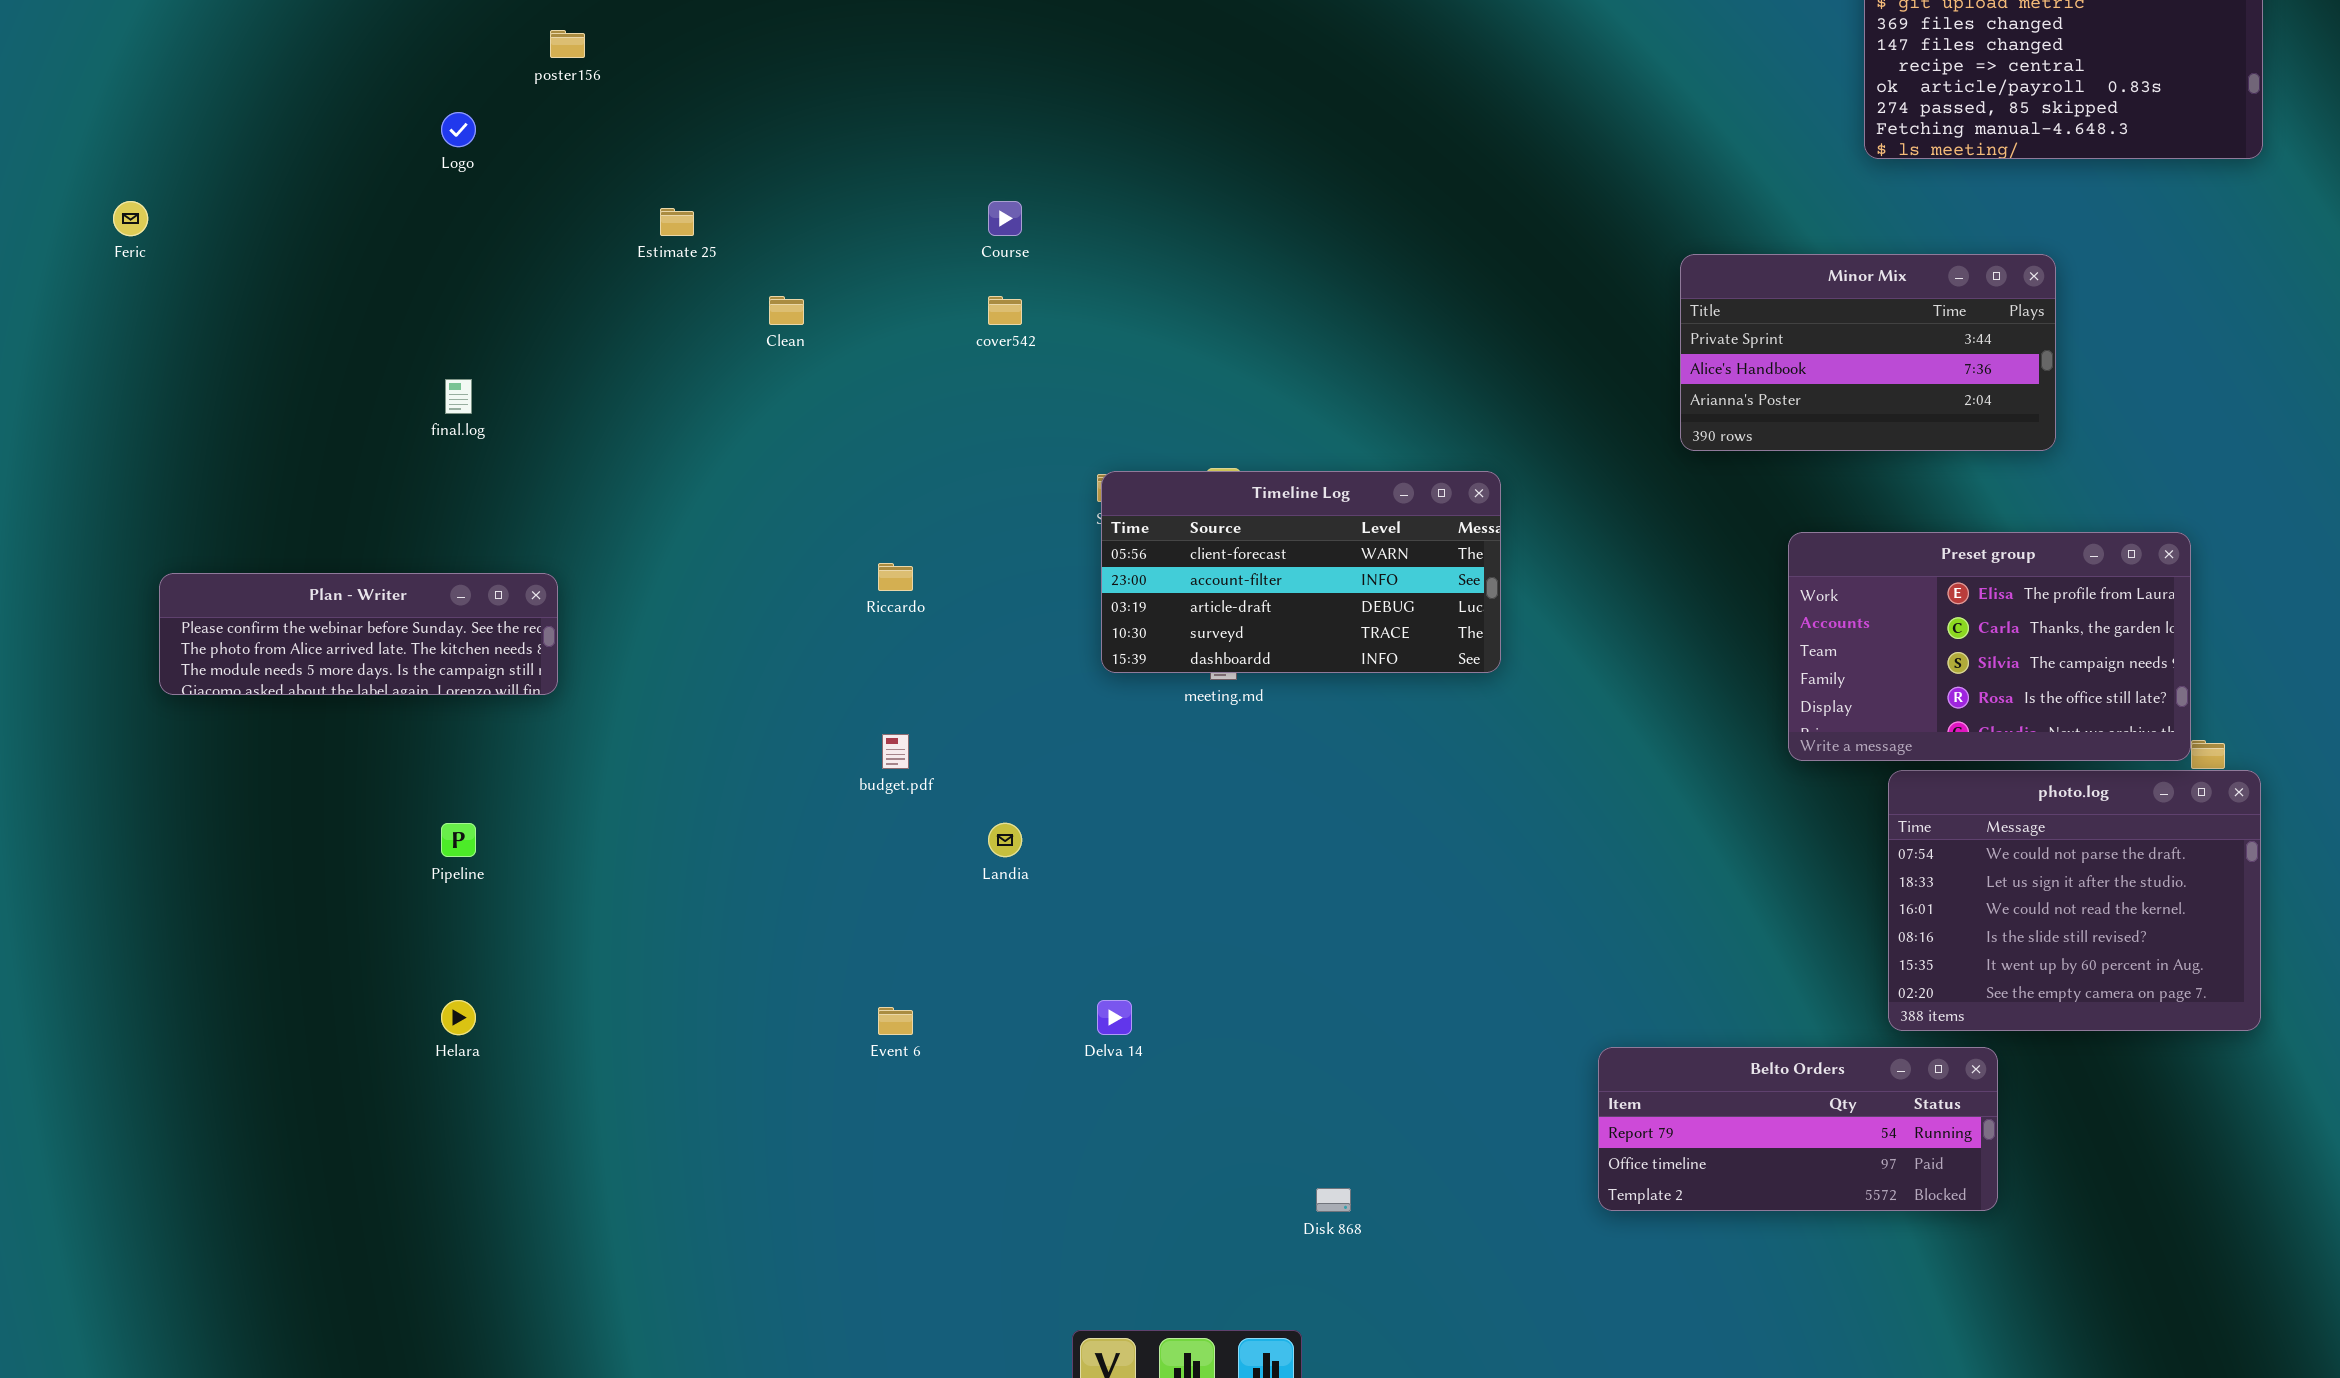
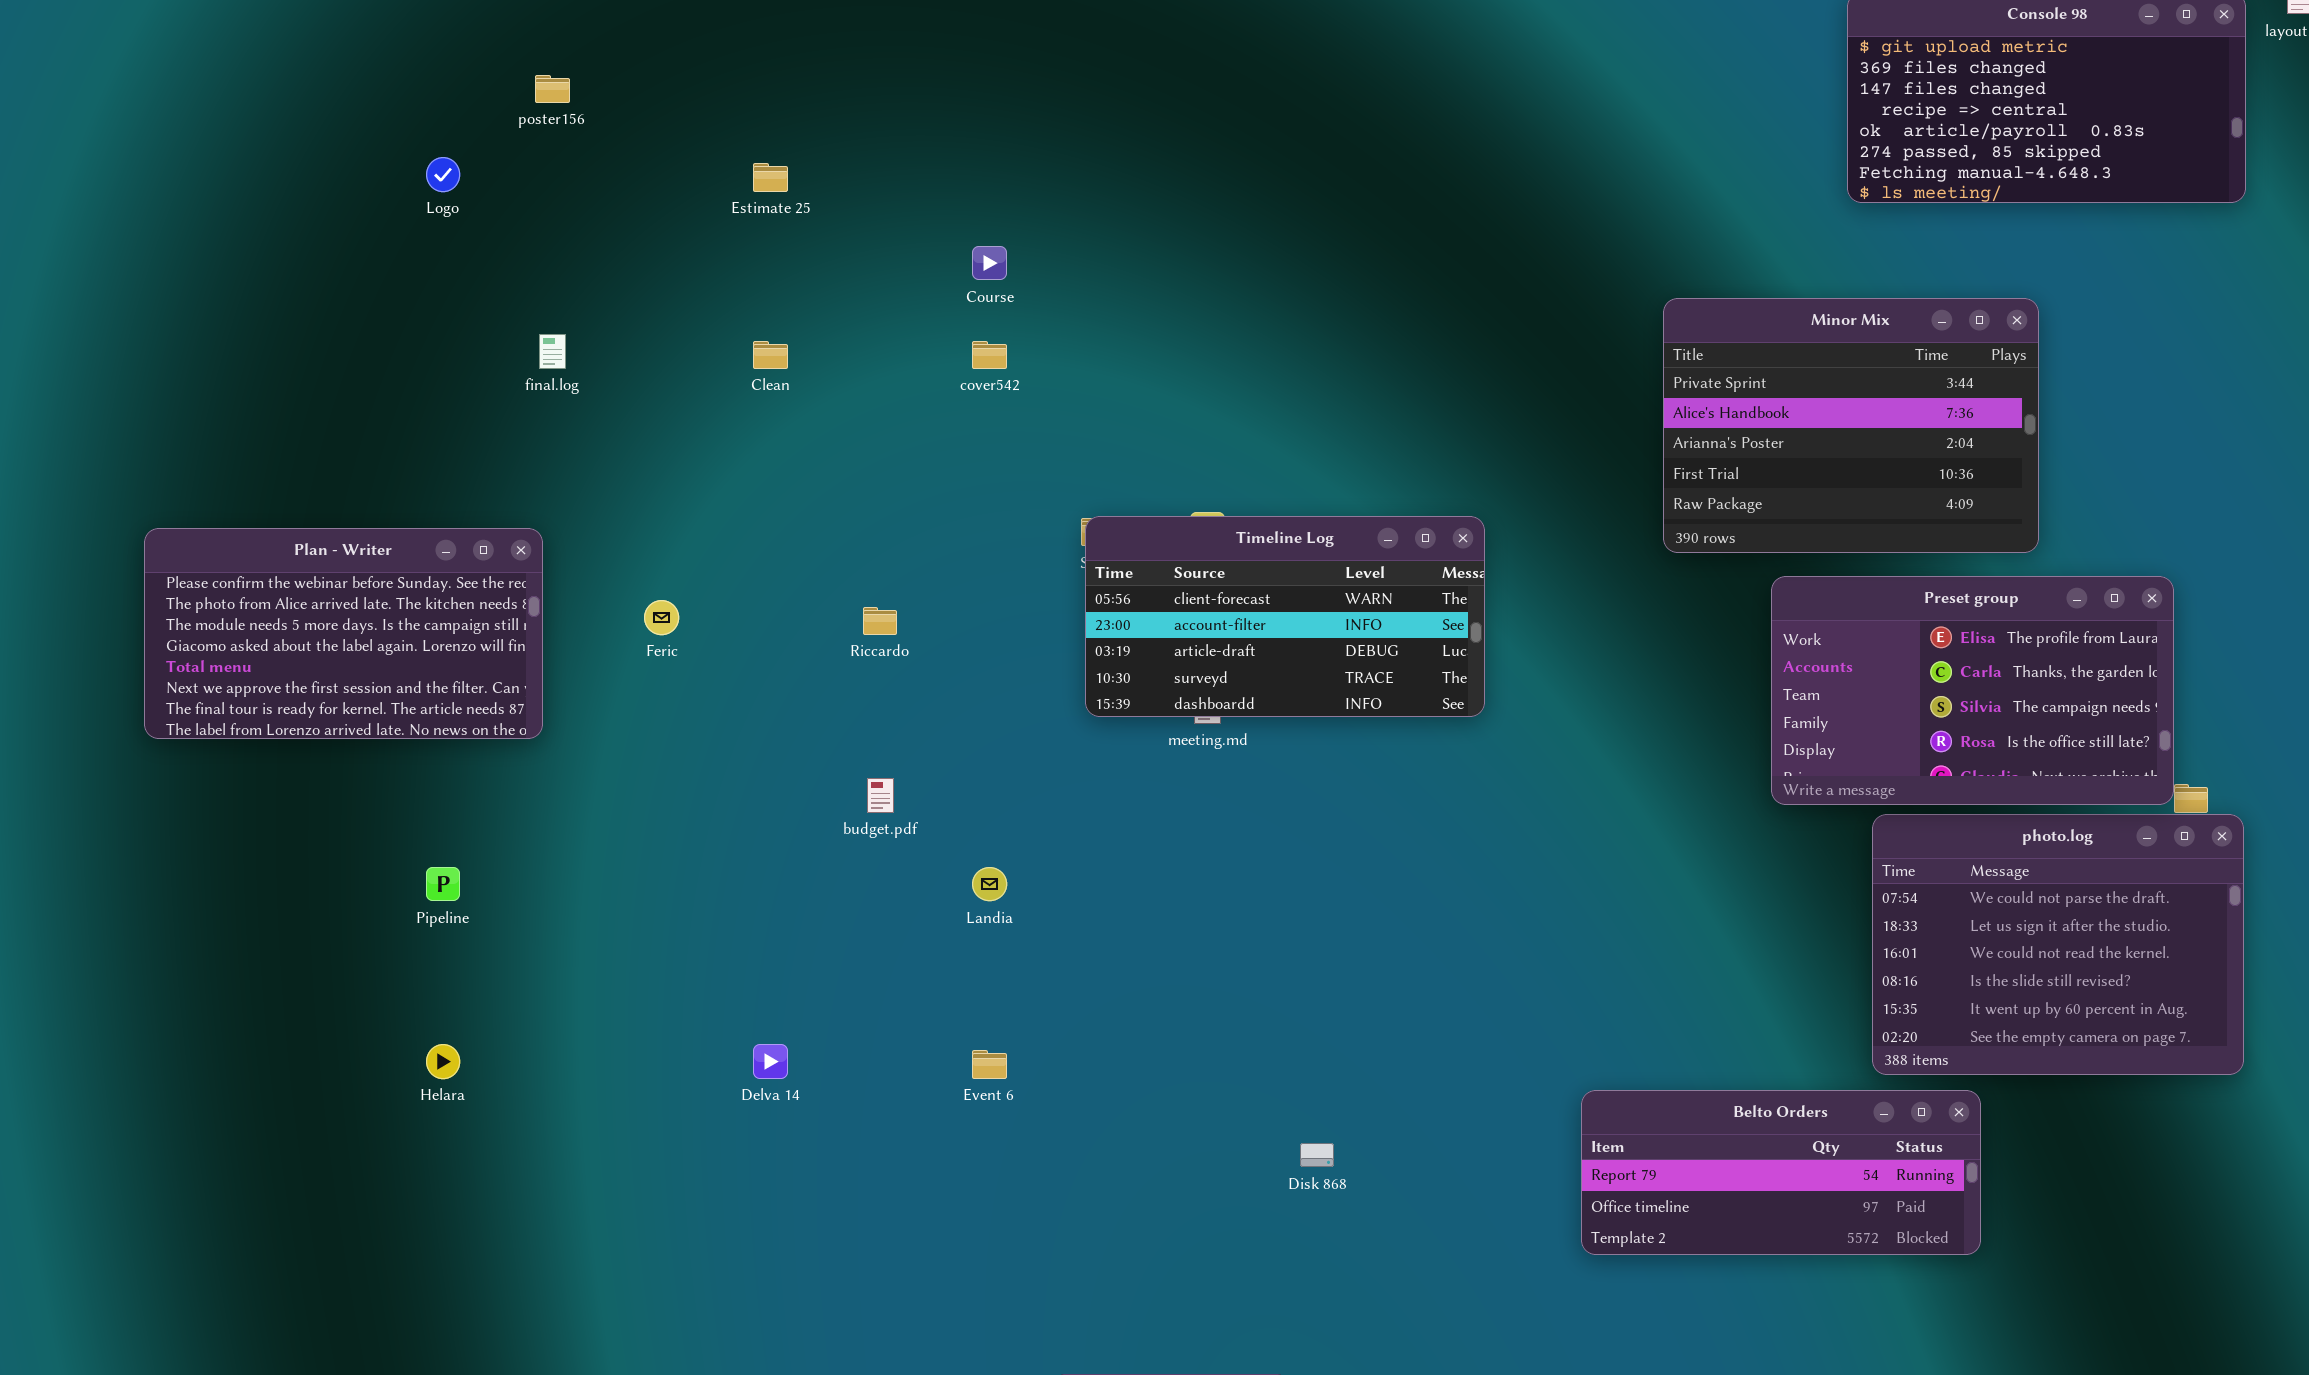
Feric: [113,201,148,236] -> [644,600,679,635], moved
Estimate 25: [660,208,694,236] -> [753,163,788,192], moved
Minor Mix: [1680,254,2056,451] -> [1663,298,2039,553], resized
final.log: [445,379,472,414] -> [539,334,566,369], moved
Plan - Writer: [159,573,558,695] -> [144,528,543,739], resized
Delva 14: [1097,1000,1132,1035] -> [753,1044,788,1079], moved
Event 6: [878,1007,913,1035] -> [972,1050,1007,1079], moved
Disk 868: [1316,1188,1351,1212] -> [1300,1143,1334,1167], moved

